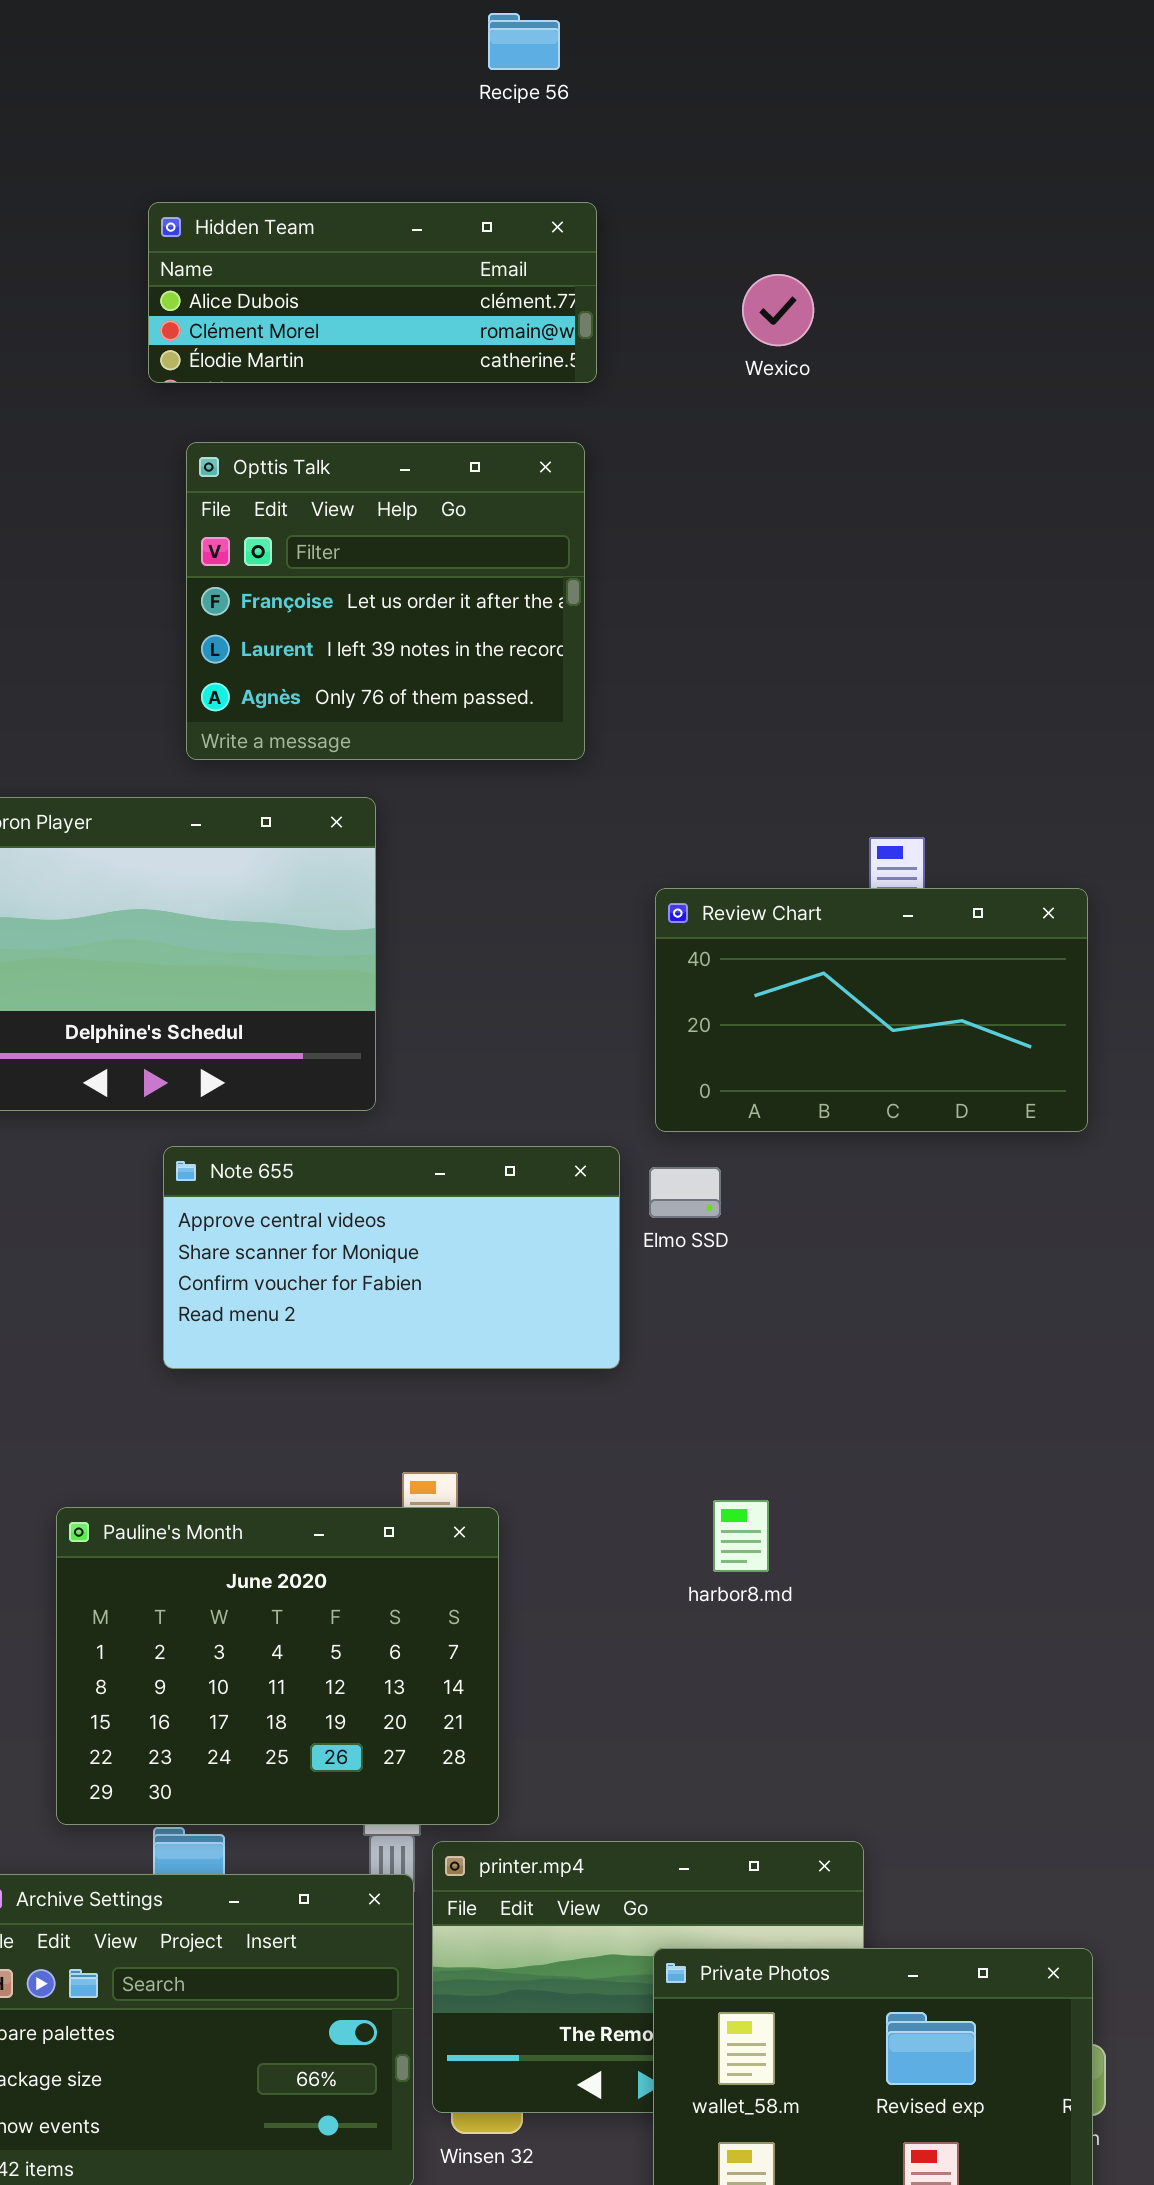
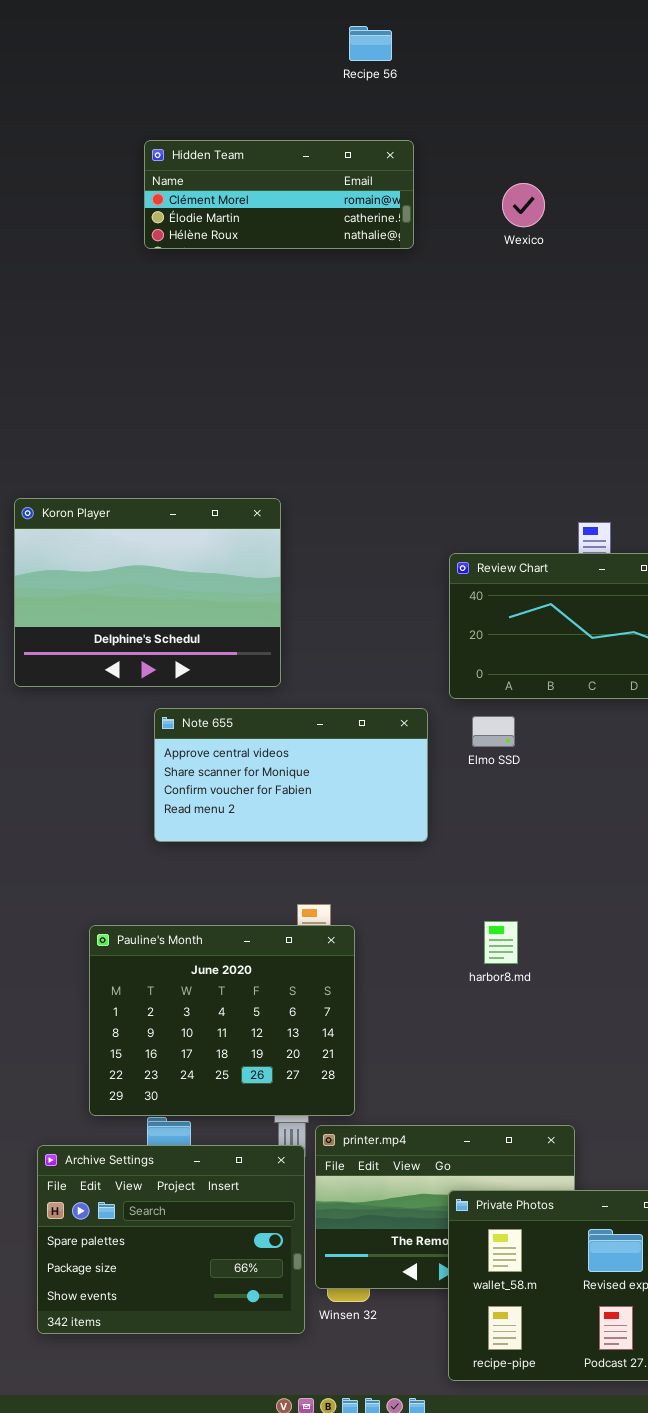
Hidden Team: [148,202,597,383] -> [144,140,414,249], scrolled down 1 row
Opttis Talk: [186,442,585,760] -> none, closed
Elmo SSD: [649,1167,721,1218] -> [472,716,515,747], moved

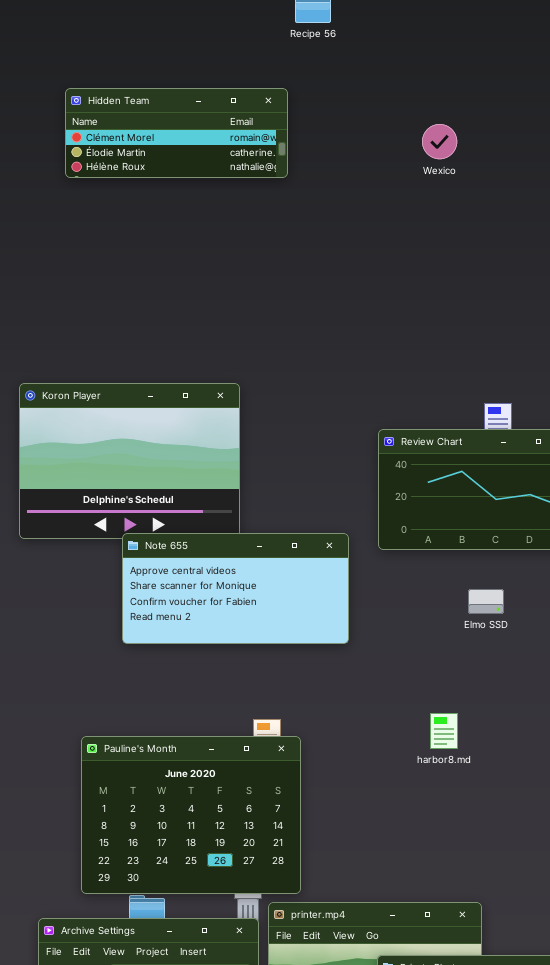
Hidden Team: [144,140,414,249] -> [65,88,288,178], moved
Note 655: [154,708,428,842] -> [122,533,349,644], moved
Elmo SSD: [472,716,515,747] -> [468,589,504,614], moved
harbor8.md: [484,921,518,964] -> [430,713,458,749], moved

